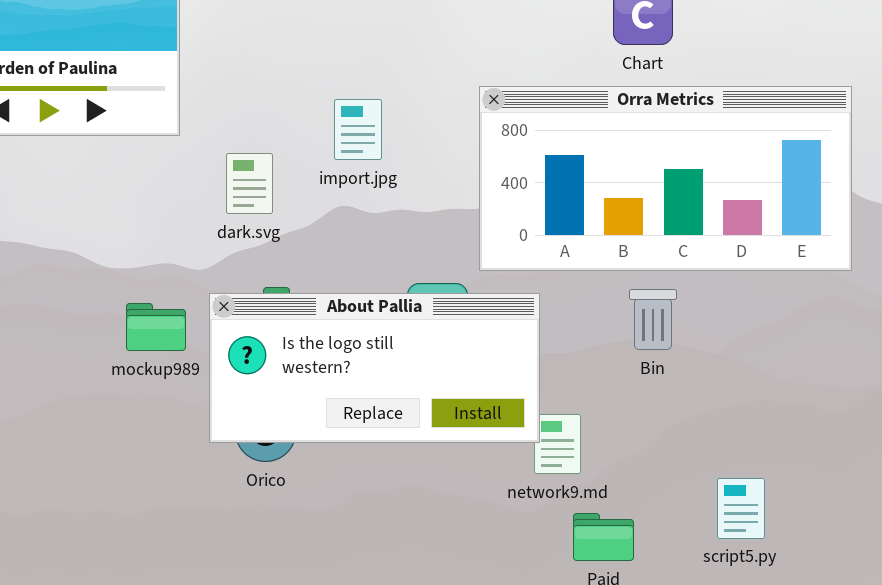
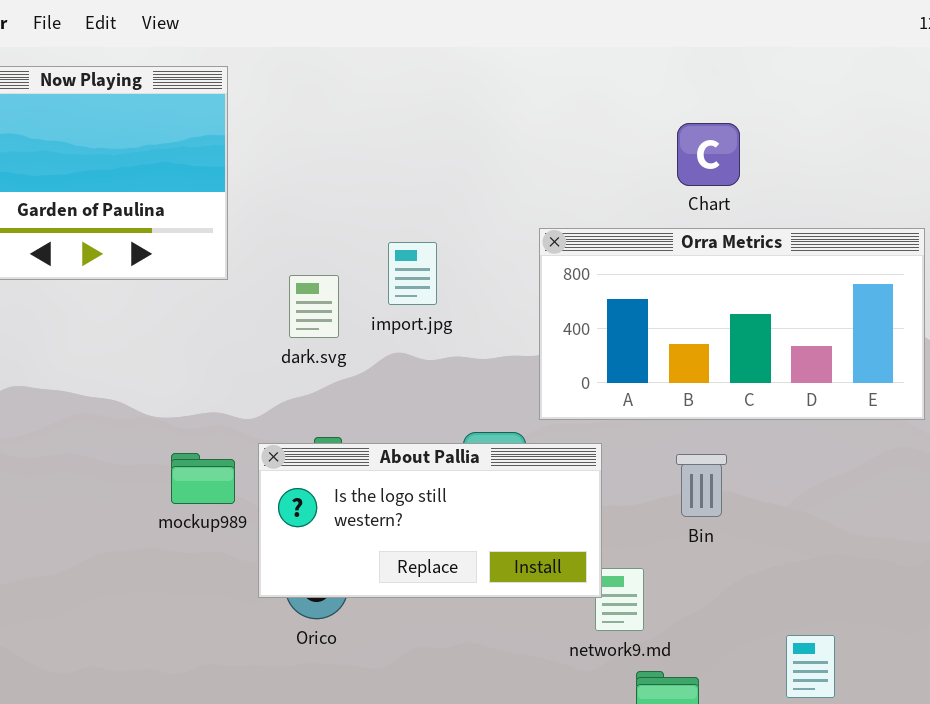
dark.svg: [226,153,273,214] -> [289,275,339,338], moved
Bin: [629,289,677,350] -> [676,454,727,517], moved

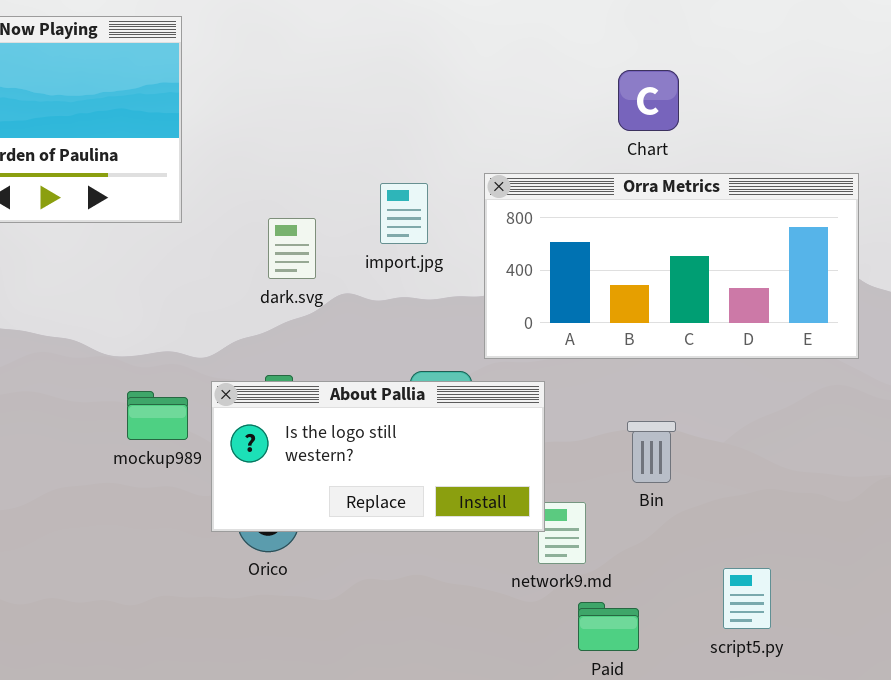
import.jpg: [388,242,437,305] -> [380,183,428,244], moved
dark.svg: [289,275,339,338] -> [268,218,316,279], moved
Bin: [676,454,727,517] -> [627,421,676,483], moved

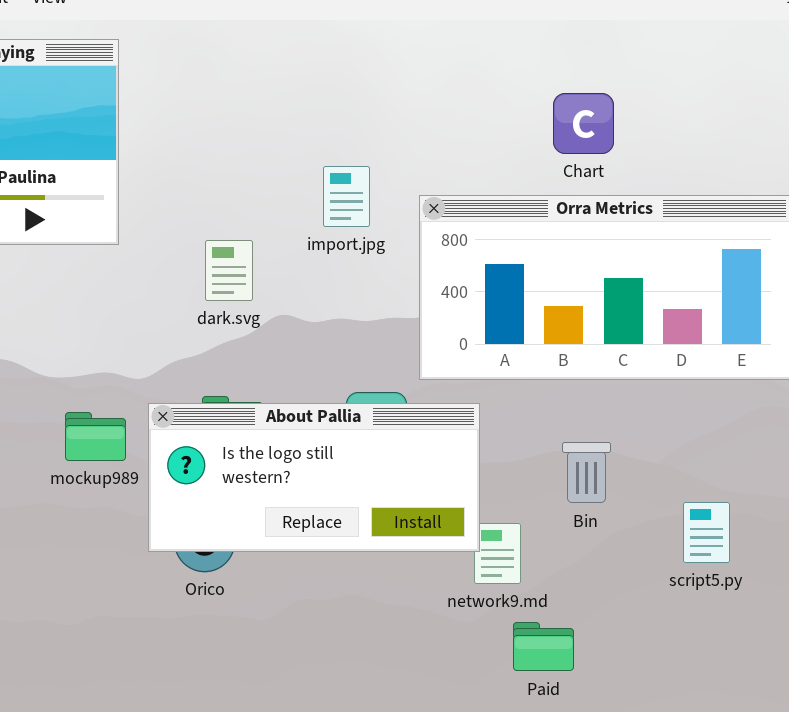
import.jpg: [380,183,428,244] -> [323,166,370,227], moved
script5.py: [723,568,771,629] -> [683,502,730,563], moved

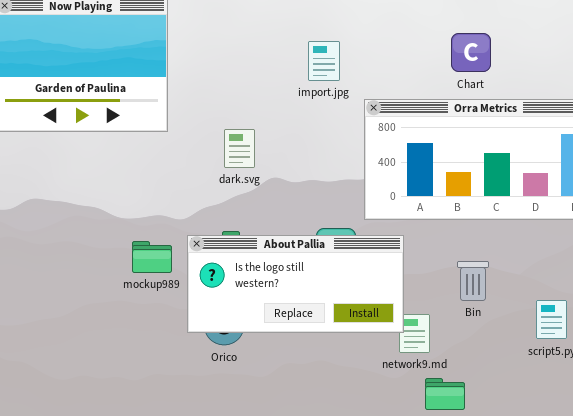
import.jpg: [323,166,370,227] -> [308,41,340,81], moved

